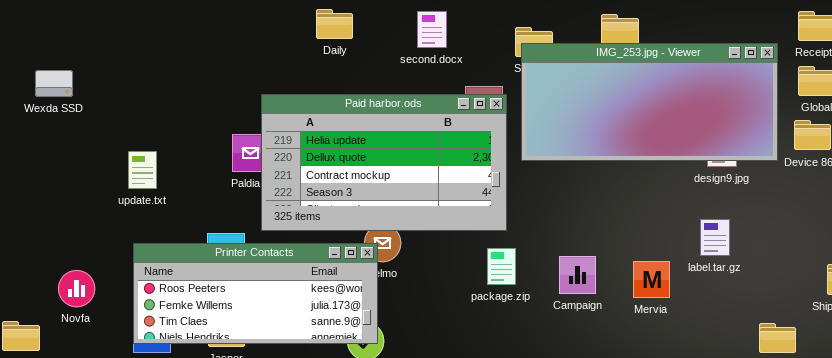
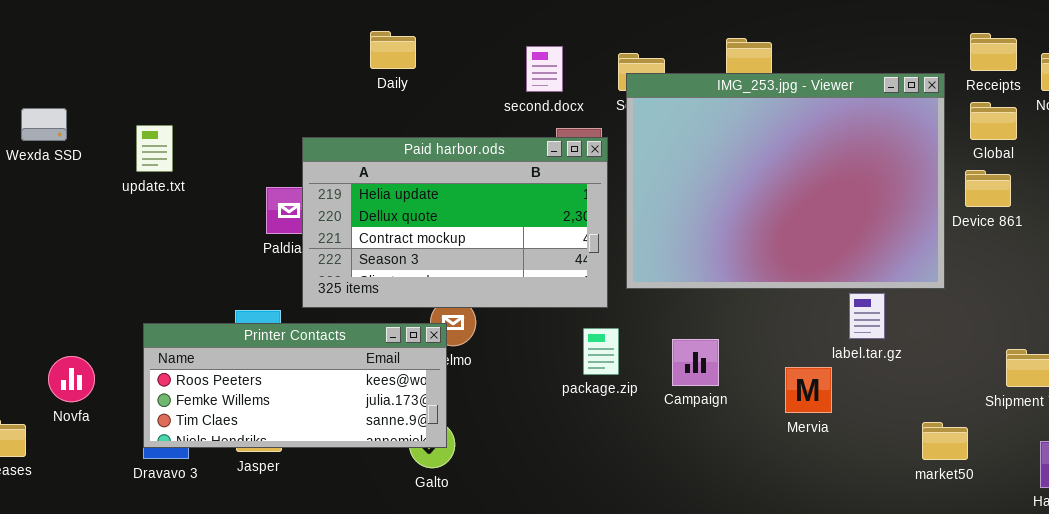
second.docx: [417,11,447,48] -> [526,46,563,92], moved
IMG_253.jpg - Viewer: [521,43,778,161] -> [626,73,945,289], resized
update.txt: [128,151,157,189] -> [136,125,173,172], moved
Mervia: [633,261,670,298] -> [785,367,832,413], moved

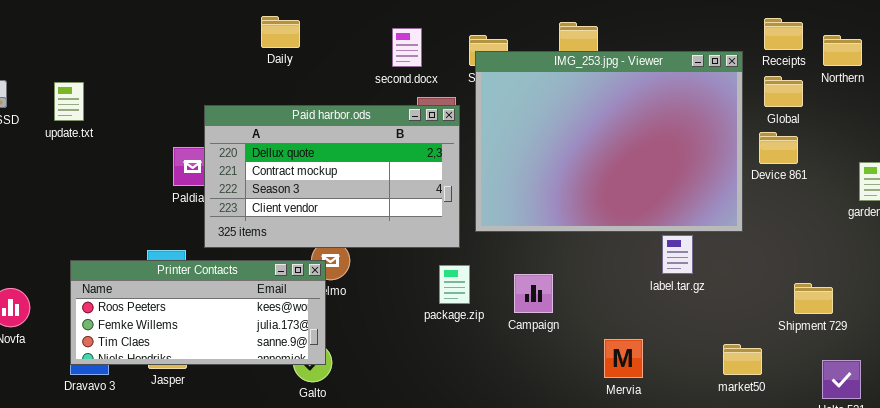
update.txt: [136,125,173,172] -> [54,82,84,121], moved
Paid harbor.ods: [302,137,608,308] -> [204,105,460,248], scrolled down 1 row
Mervia: [785,367,832,413] -> [604,339,643,378], moved

